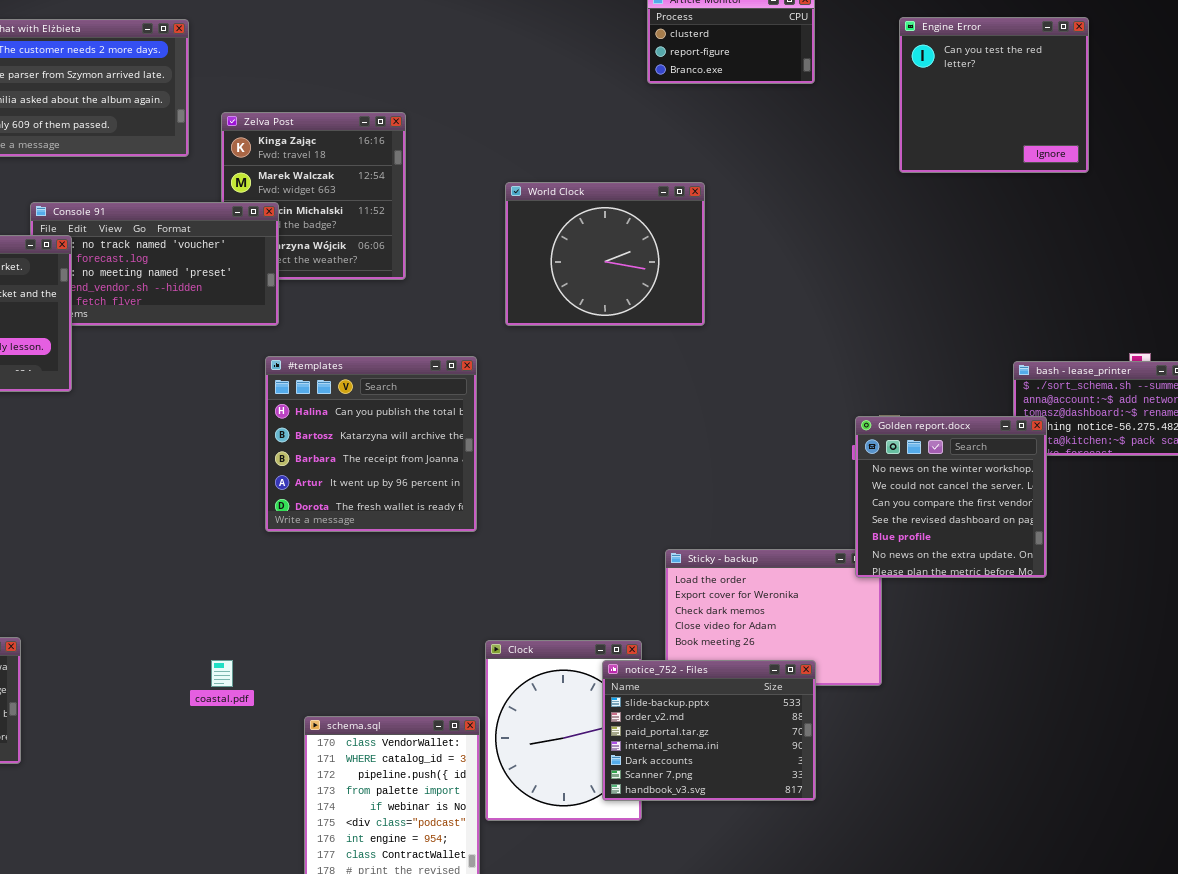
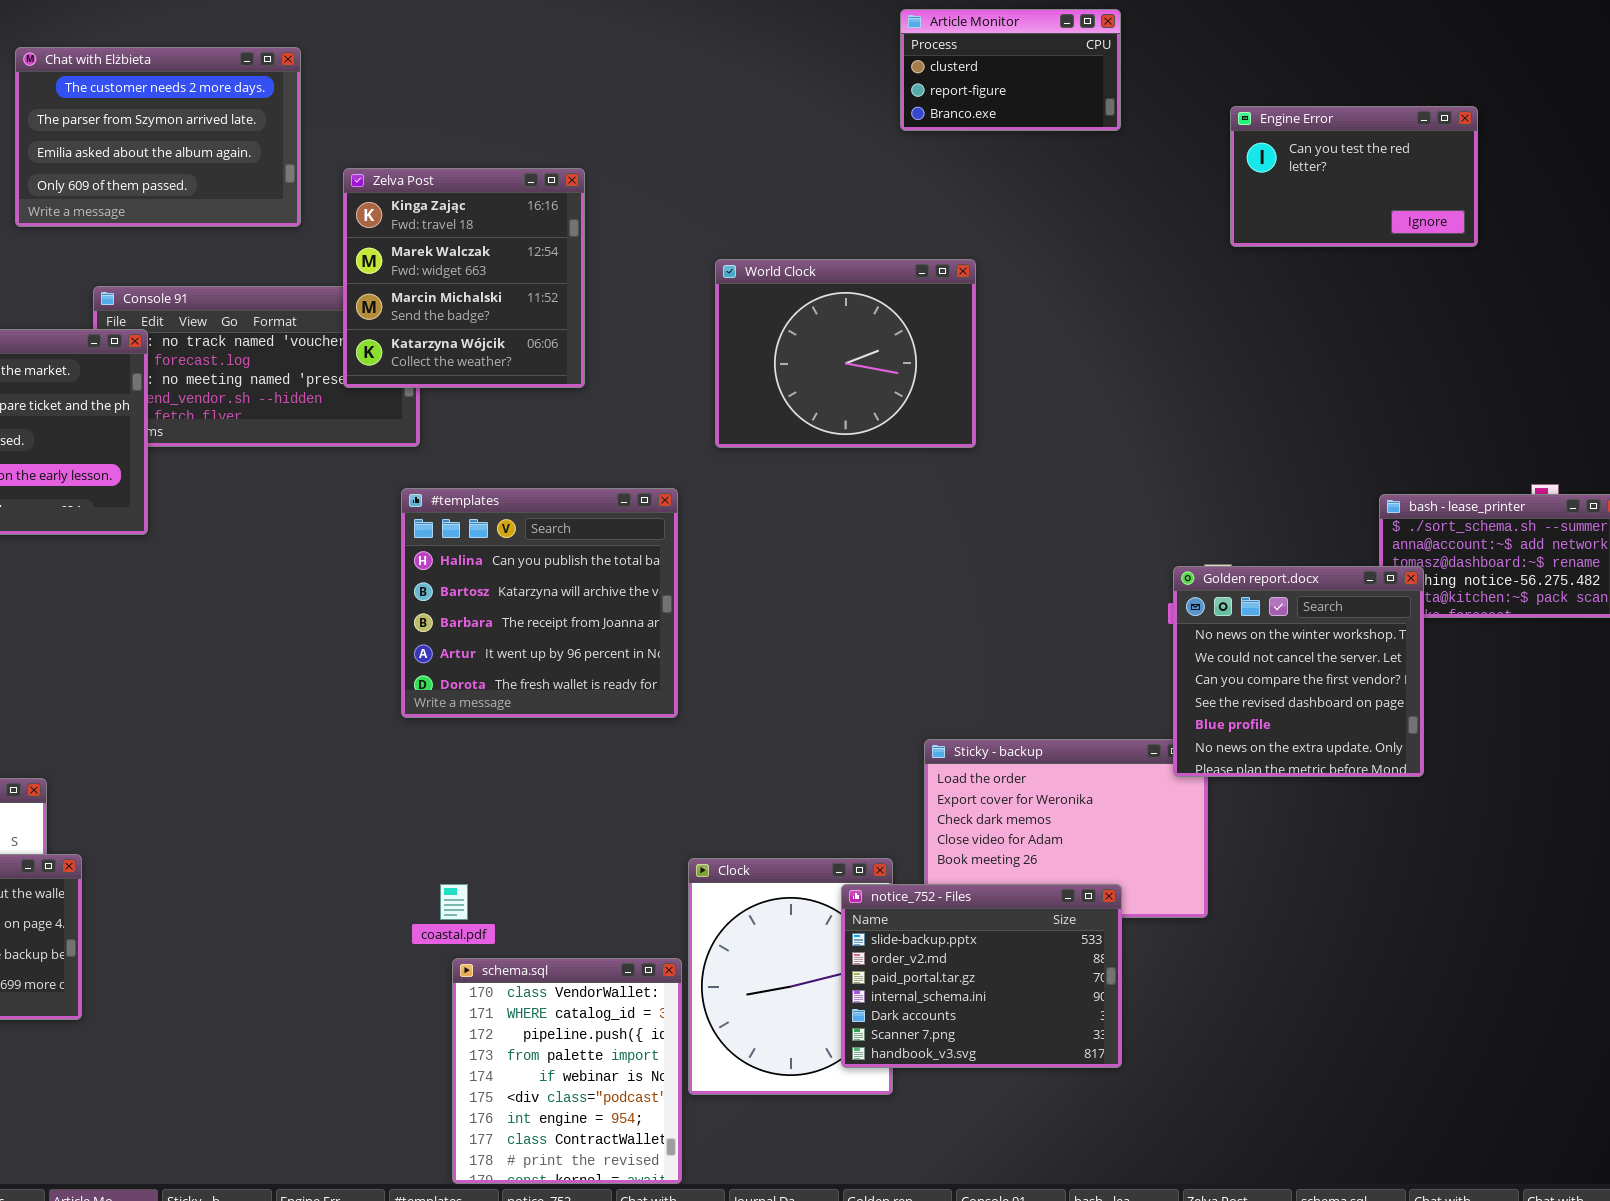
Engine Error: [899,17,1089,173] -> [1230,106,1478,247], resized
Zelva Post: [221,112,406,280] -> [343,168,585,388], raised
coastal.pdf: [211,660,233,687] -> [440,884,468,920], moved

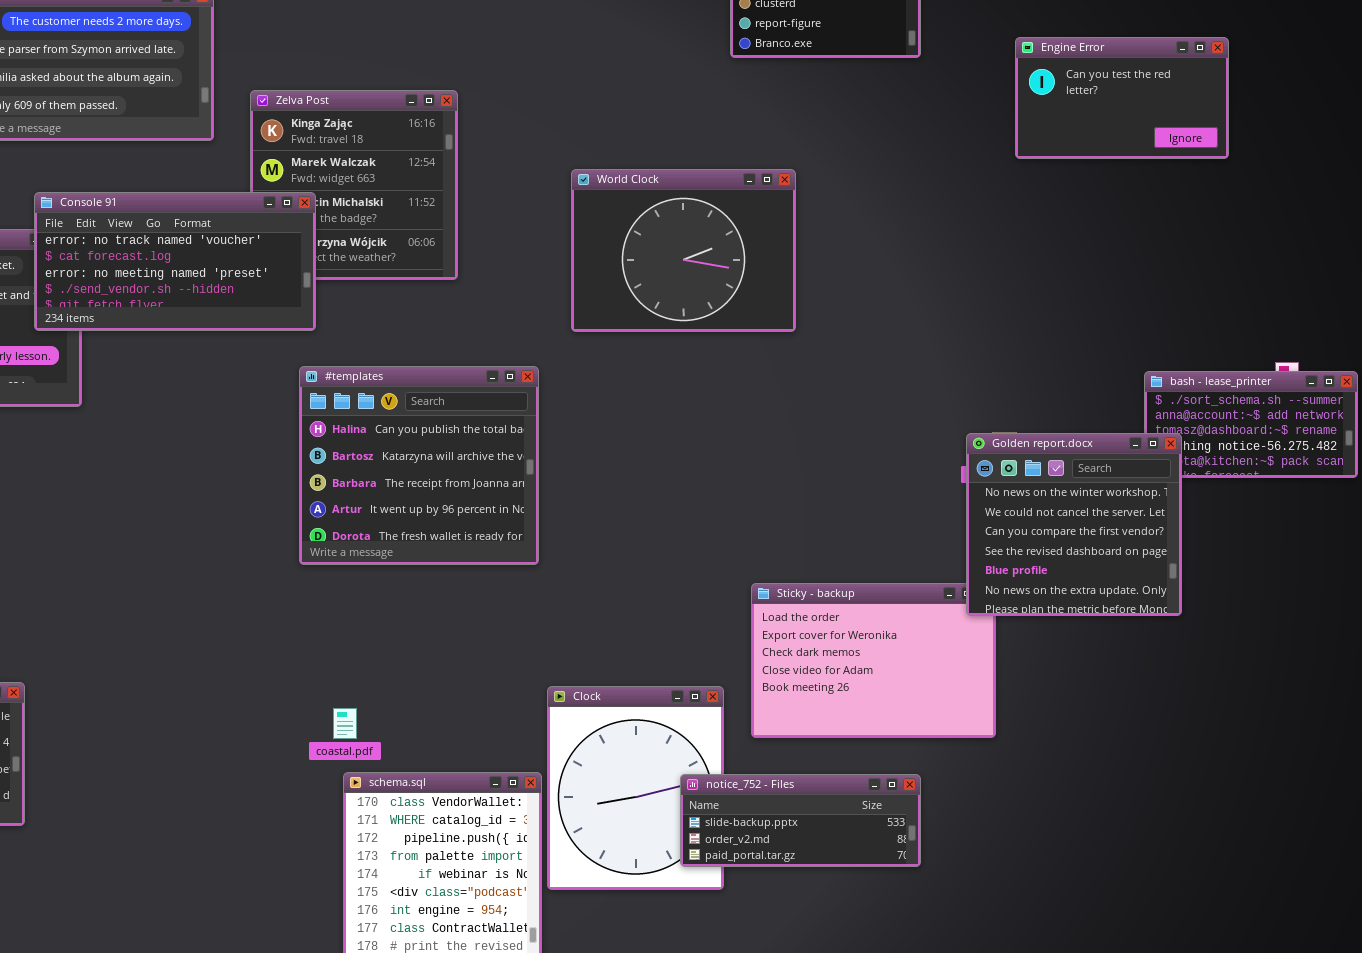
Console 91: [93,286,420,447] -> [34,192,316,331], raised
notice_752 - Files: [841,884,1122,1068] -> [680,774,921,867], resized

